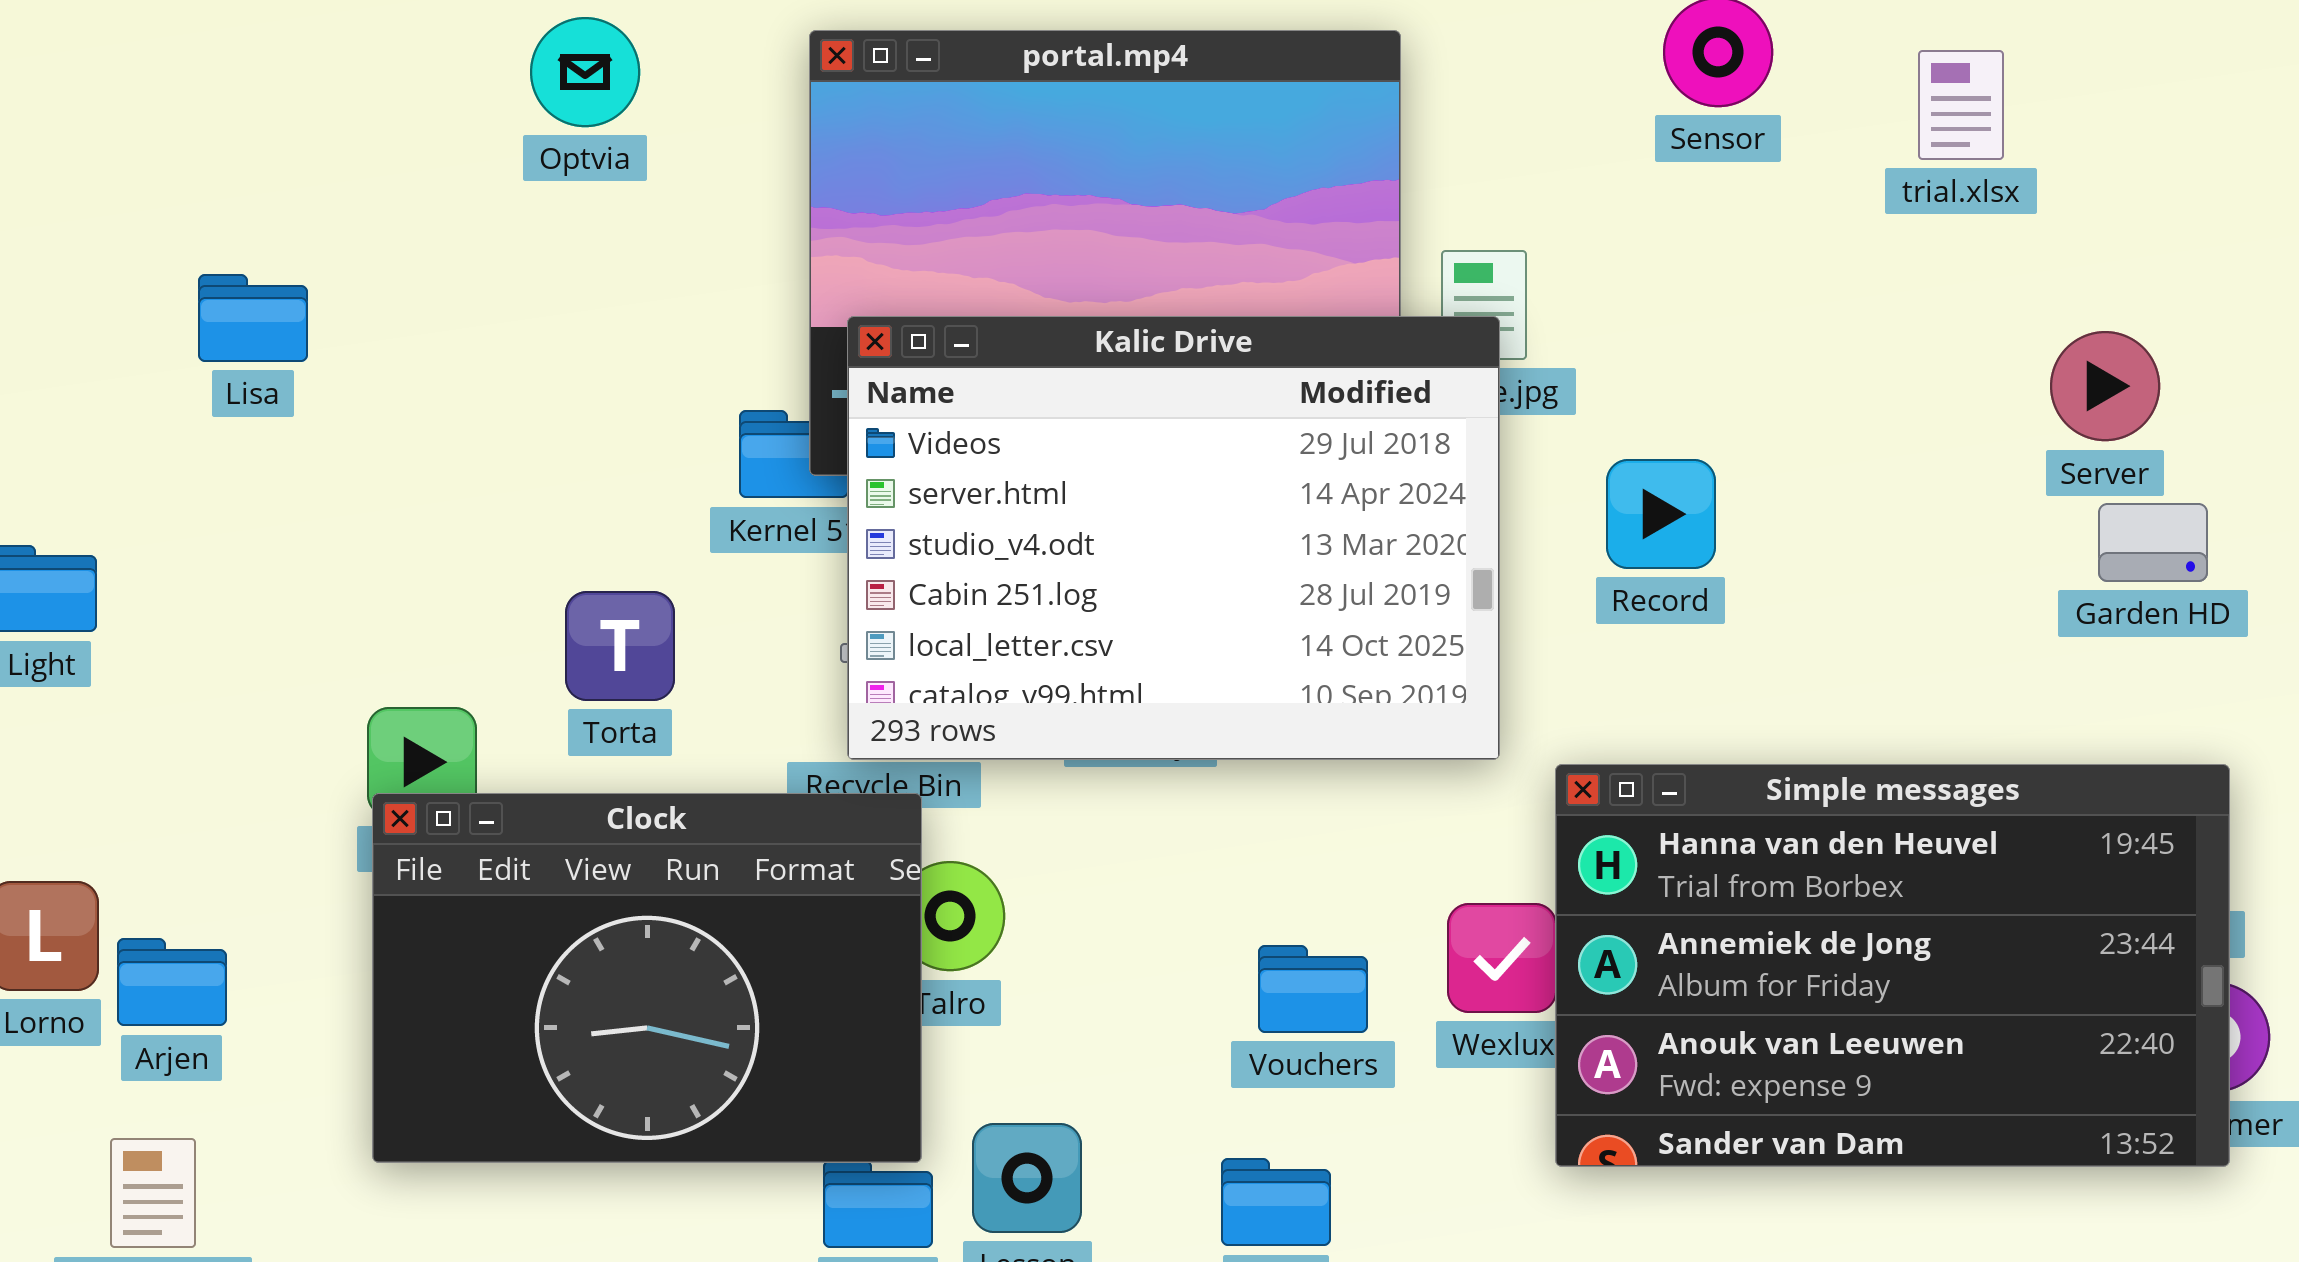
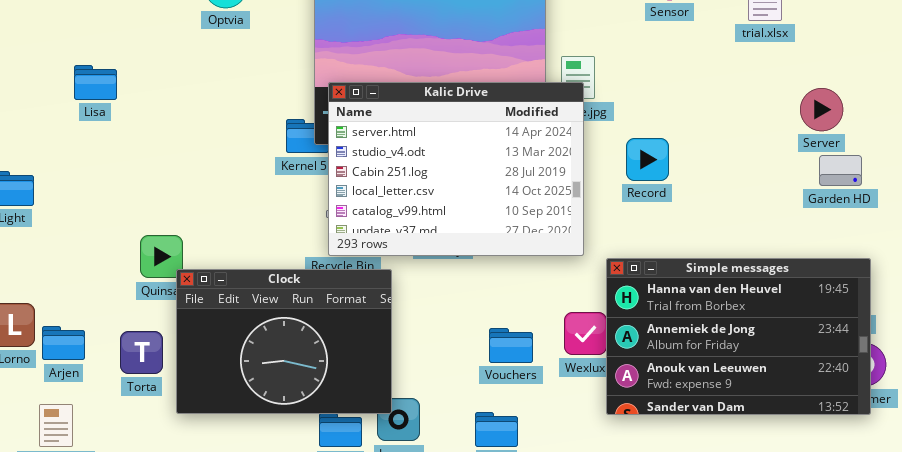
Kalic Drive: [847,316,1500,760] -> [328,82,584,256], scrolled down 1 row
Torta: [565,591,675,701] -> [120,331,163,374], moved
Clock: [372,793,922,1163] -> [176,269,392,414], moved

